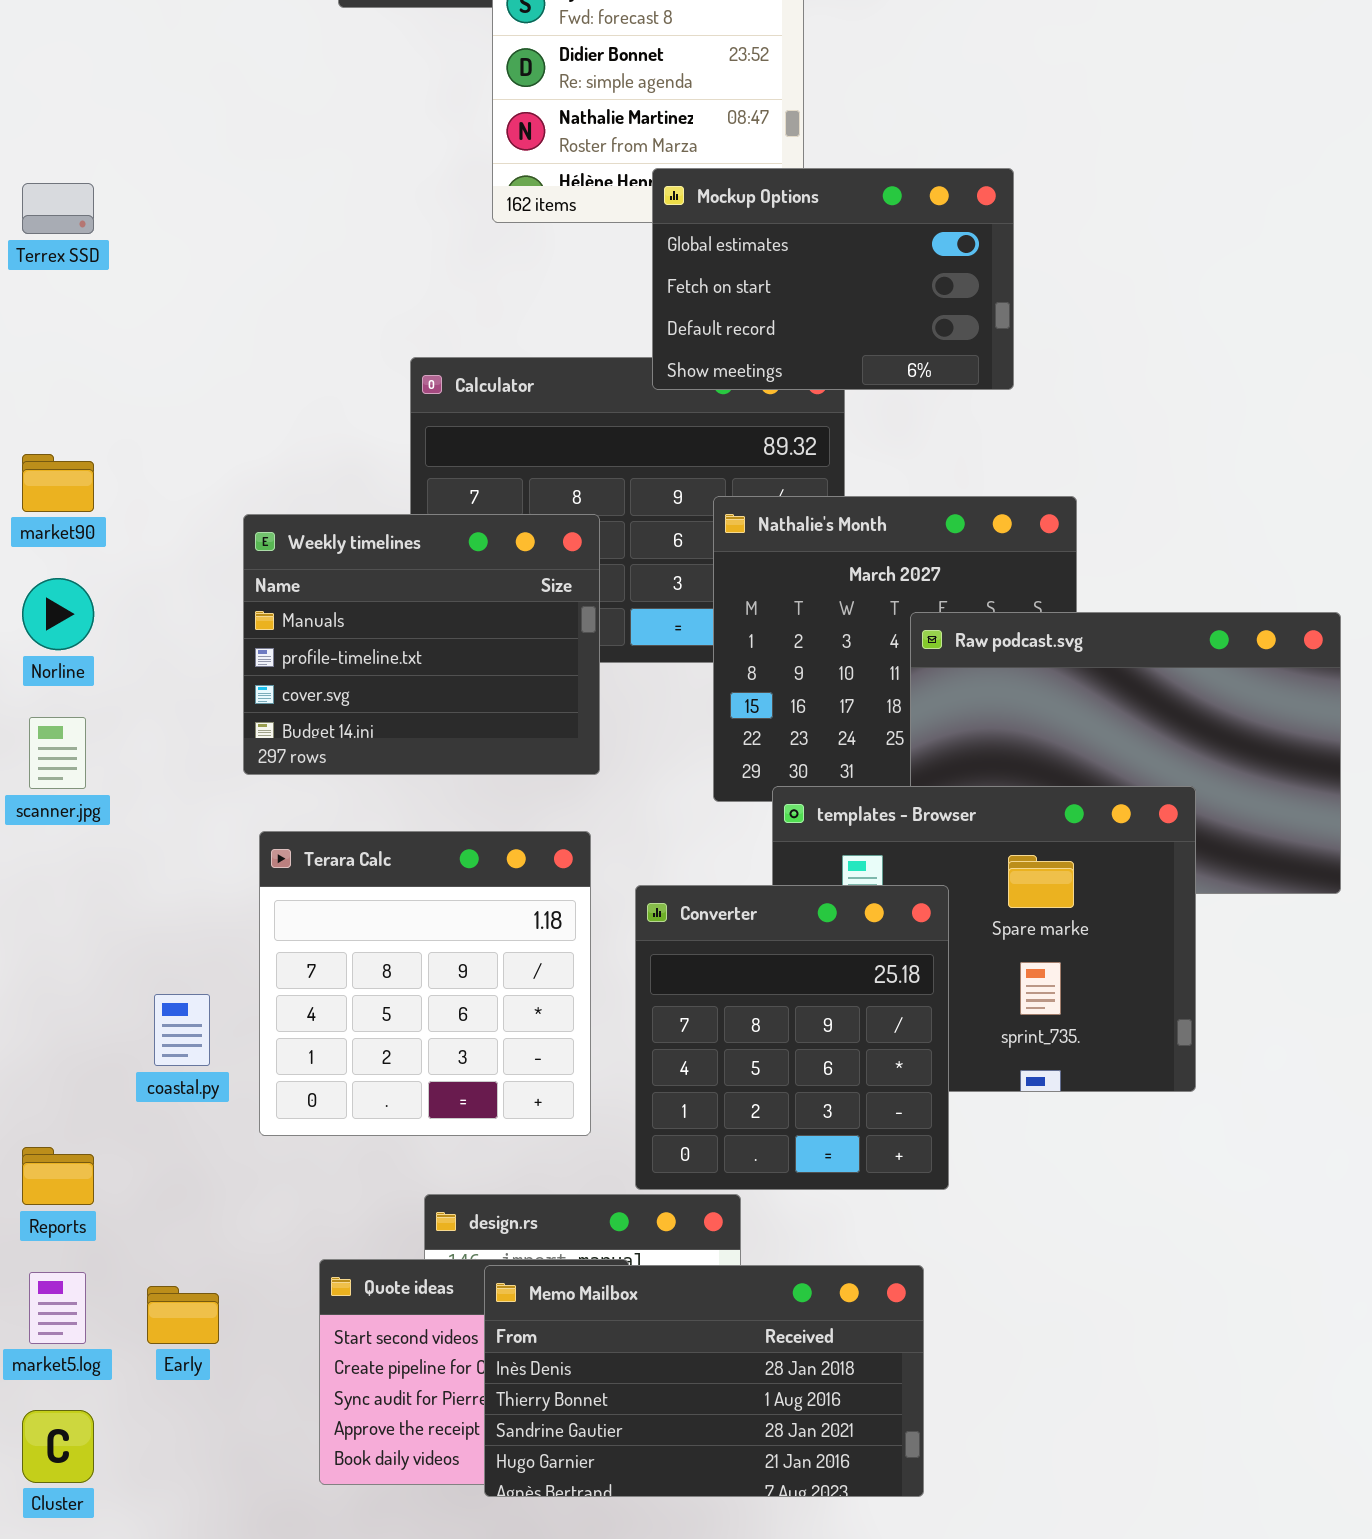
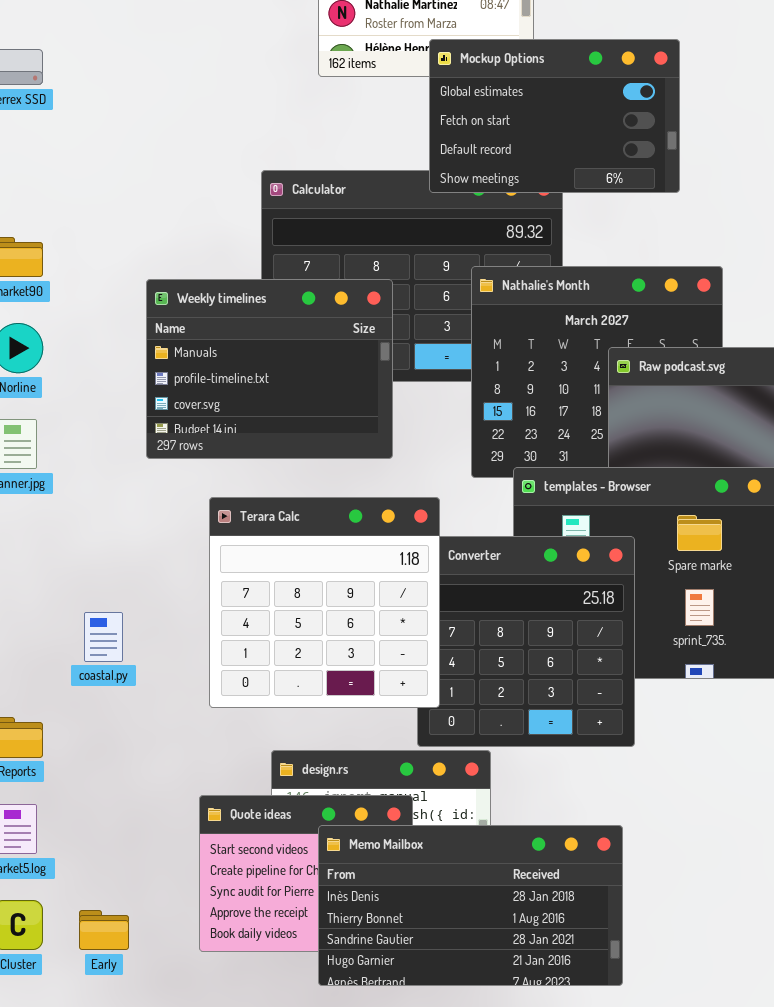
Terara Calc: [259,831,591,1136] -> [209,497,440,708], moved
Memo Mailbox: [484,1265,924,1497] -> [318,825,623,986], moved
Early: [147,1286,219,1344] -> [79,910,129,950], moved

